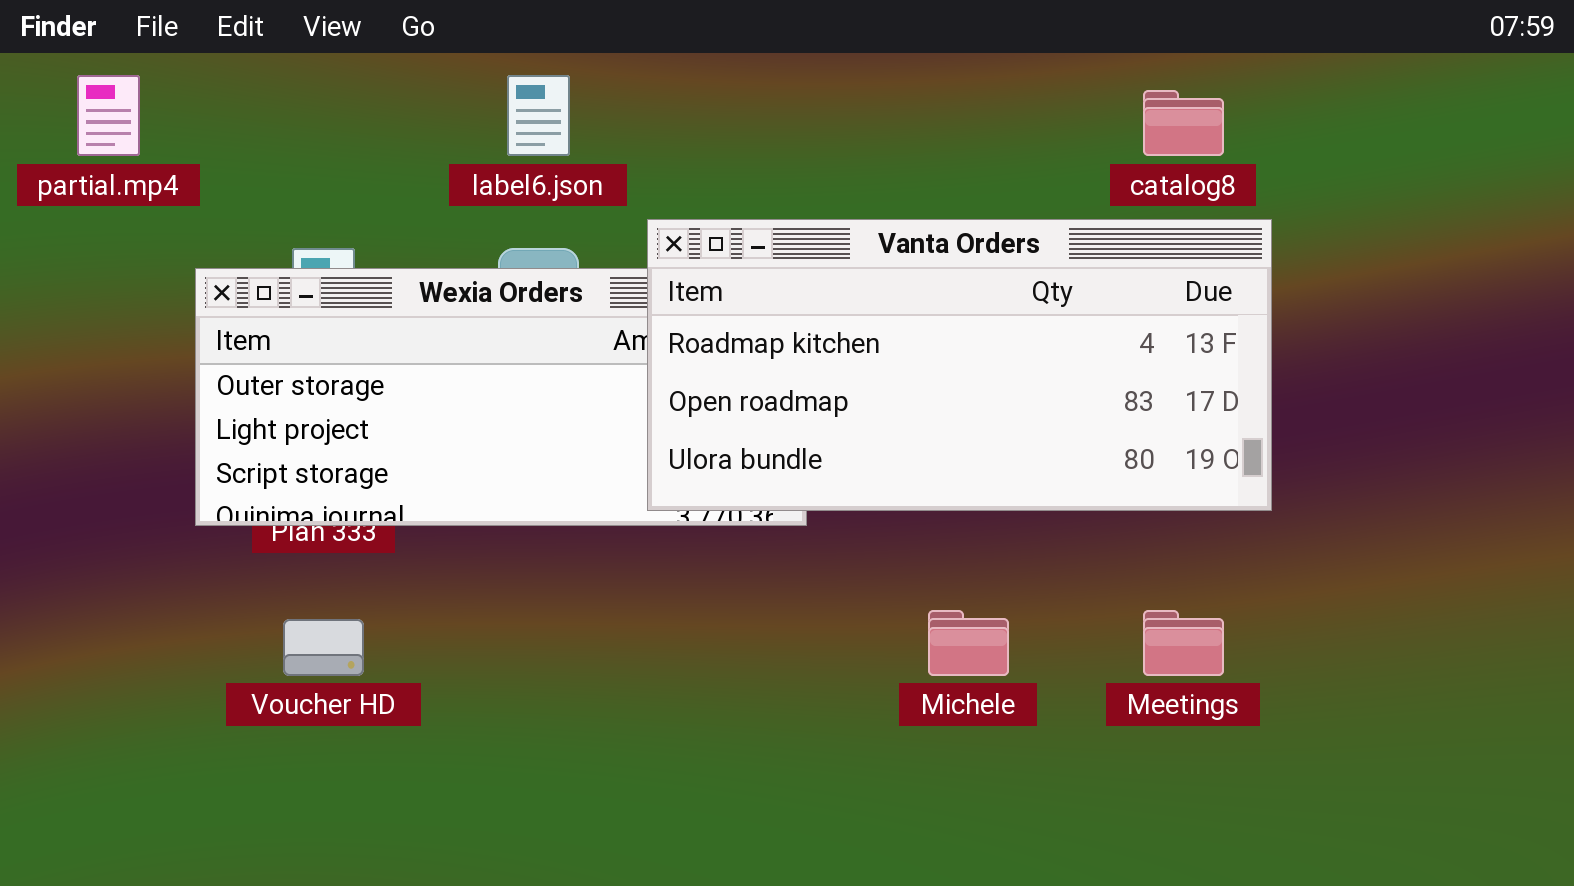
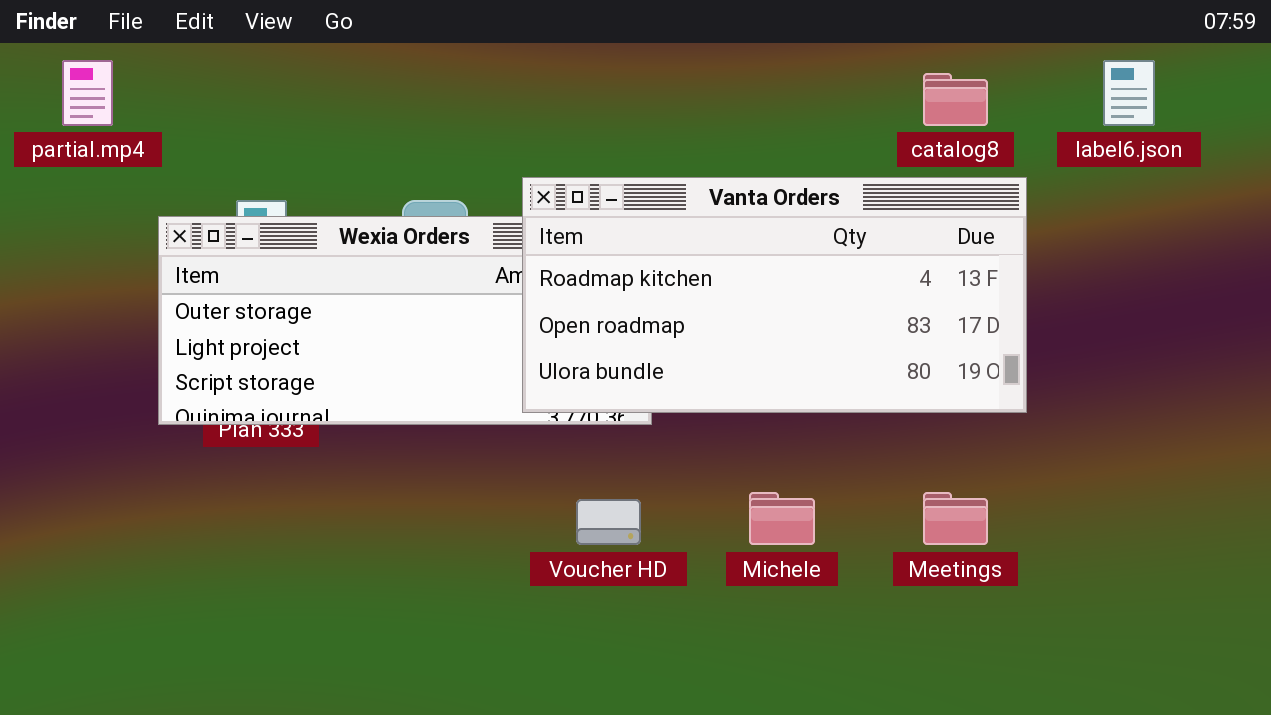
label6.json: [507,75,570,156] -> [1103,60,1155,126], moved
Voucher HD: [283,619,364,676] -> [576,499,641,545], moved

